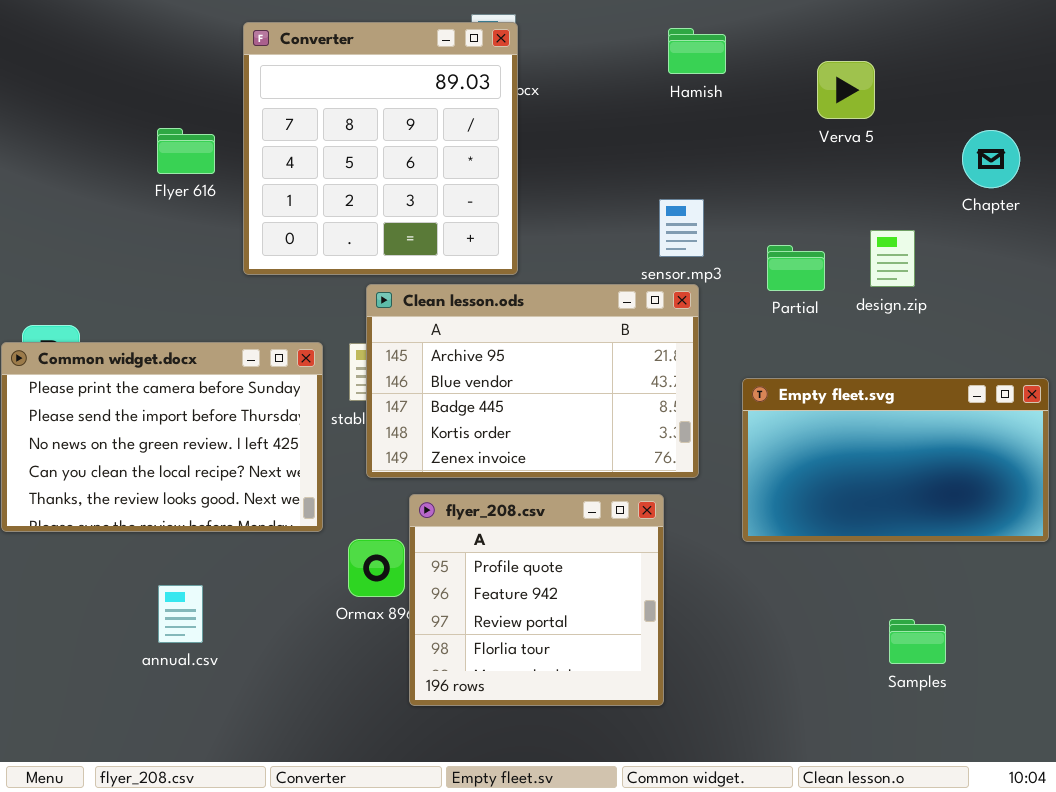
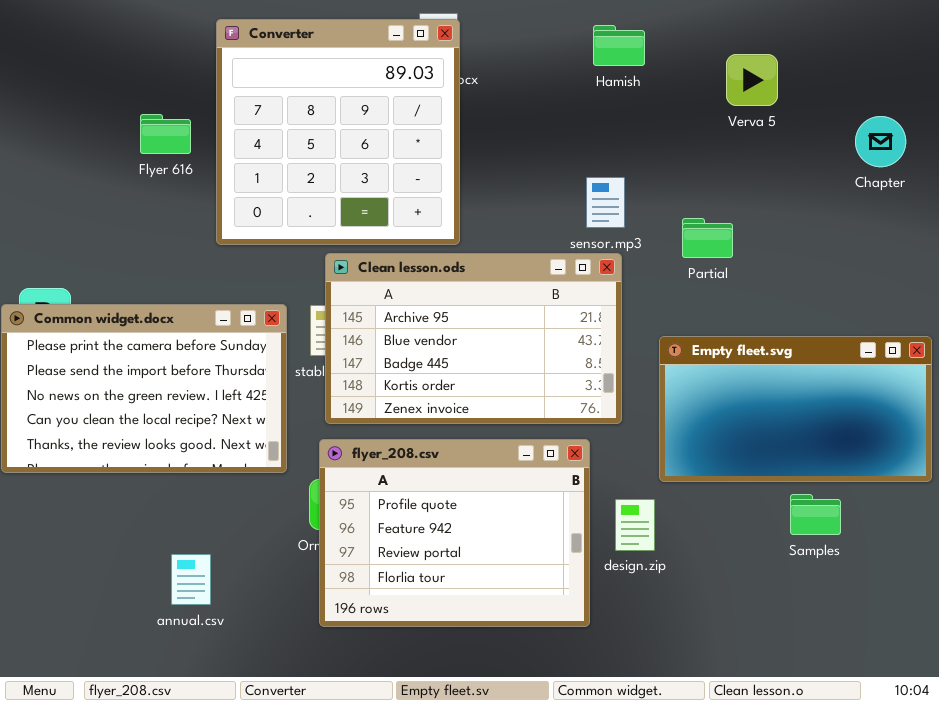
design.zip: [870,230,915,287] -> [615,499,655,551], moved
flyer_208.csv: [409,494,664,706] -> [319,439,590,627], resized
annual.csv: [158,585,203,643] -> [171,554,211,605], moved
Samples: [889,619,946,664] -> [790,494,841,535], moved

